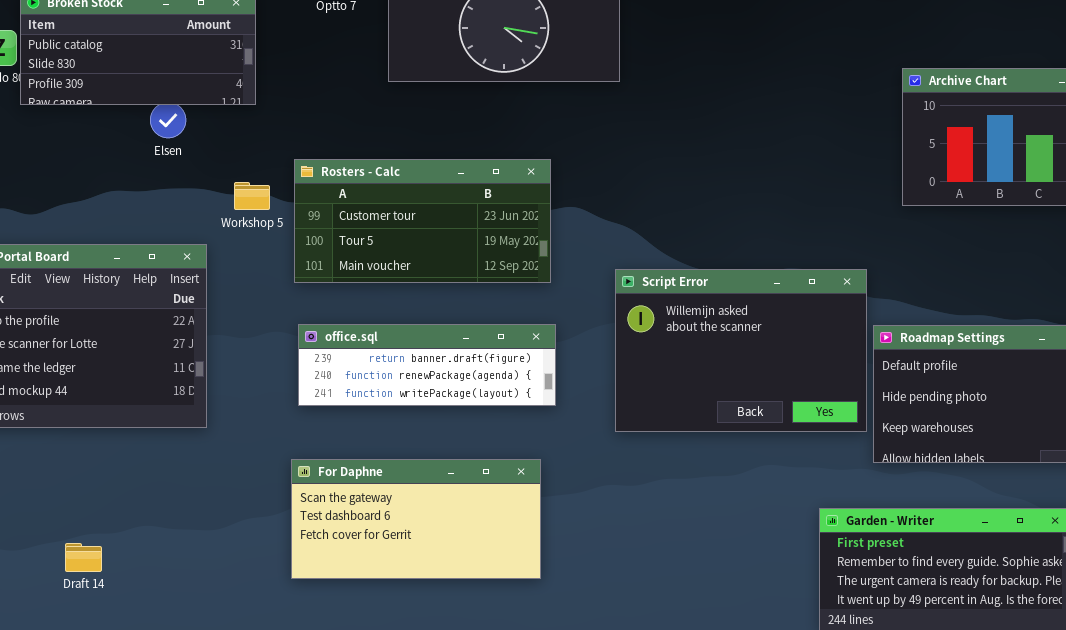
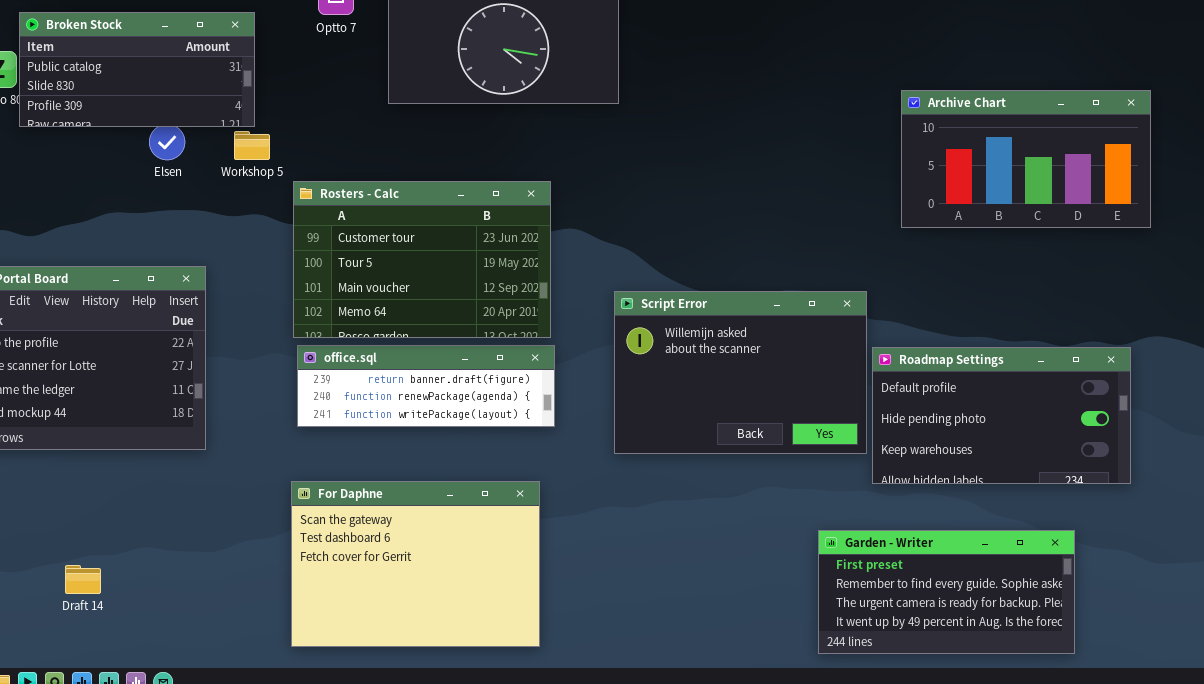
Rosters - Calc: [294,159,551,283] -> [293,181,551,338], resized
Workshop 5: [234,182,270,210] -> [234,131,270,160], moved
For Daphne: [291,459,541,579] -> [291,481,540,647], resized

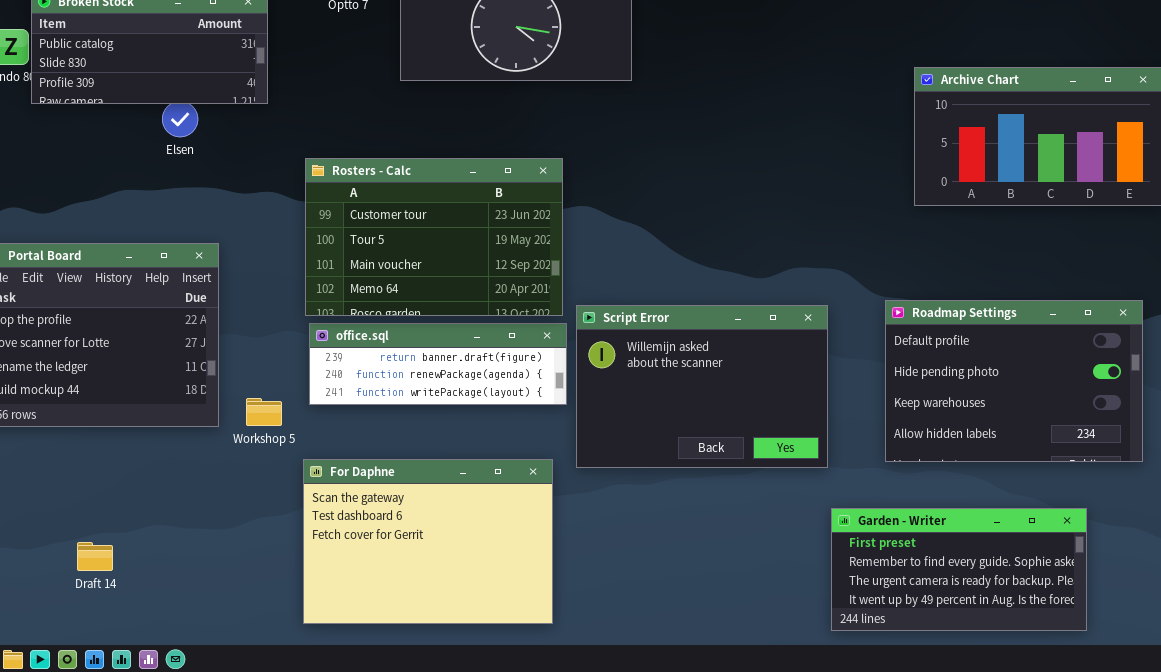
Workshop 5: [234,131,270,160] -> [246,398,282,426], moved
Script Error: [614,291,867,454] -> [576,305,828,468], moved
Roadmap Settings: [872,347,1131,484] -> [885,300,1143,462], resized

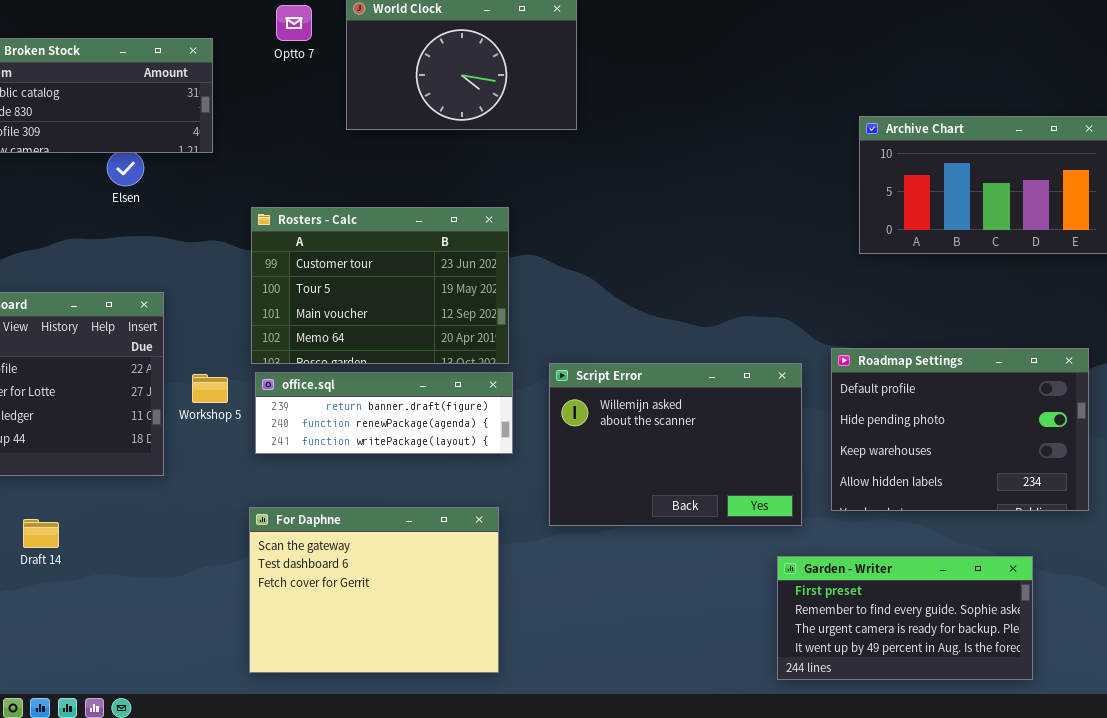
Script Error: [576,305,828,468] -> [549,363,802,526], moved
Workshop 5: [246,398,282,426] -> [192,374,228,403], moved
Draft 14: [77,542,113,571] -> [23,519,59,548], moved

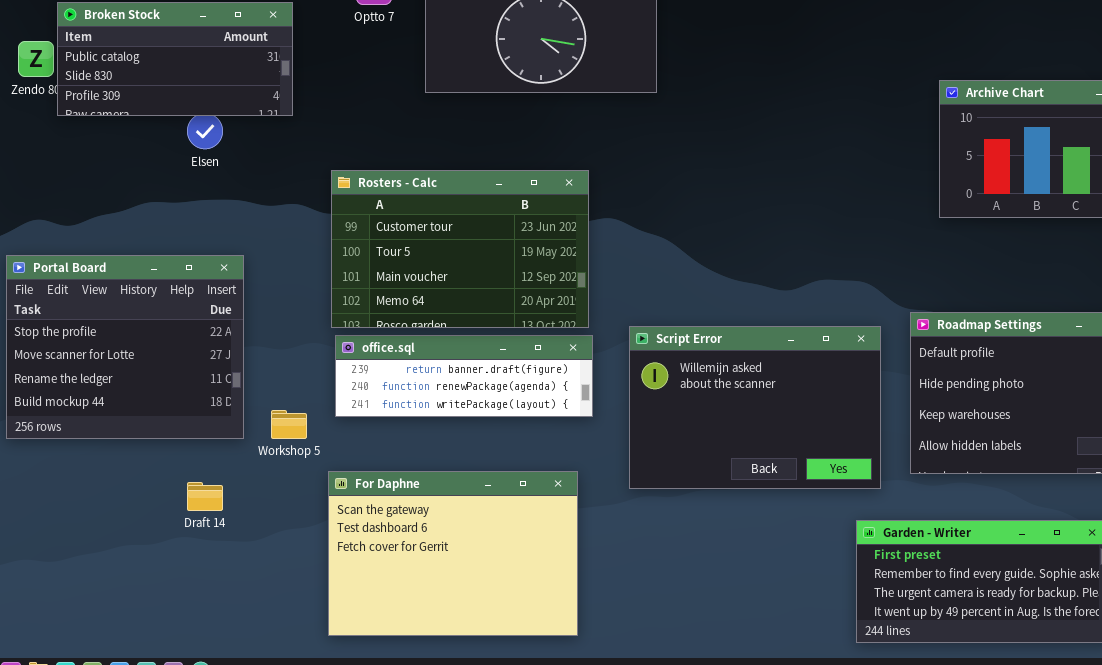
Workshop 5: [192,374,228,403] -> [271,410,307,439], moved
Draft 14: [23,519,59,548] -> [187,482,223,511], moved

